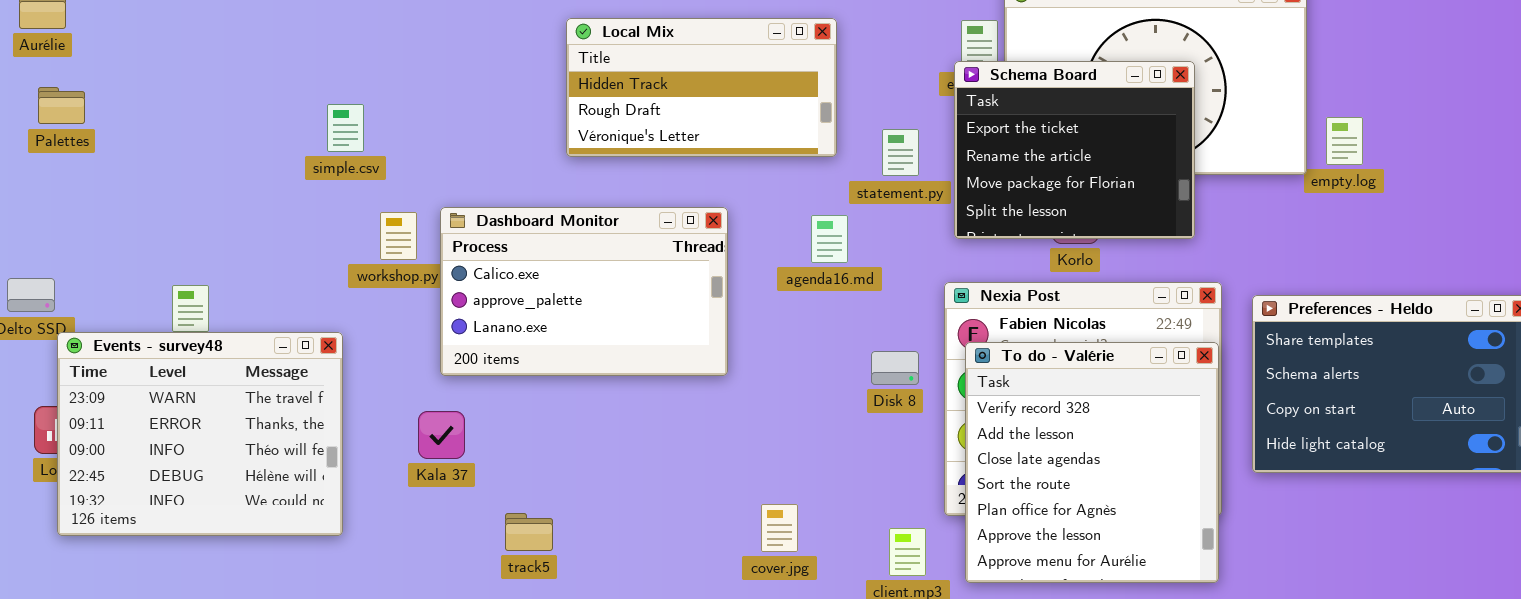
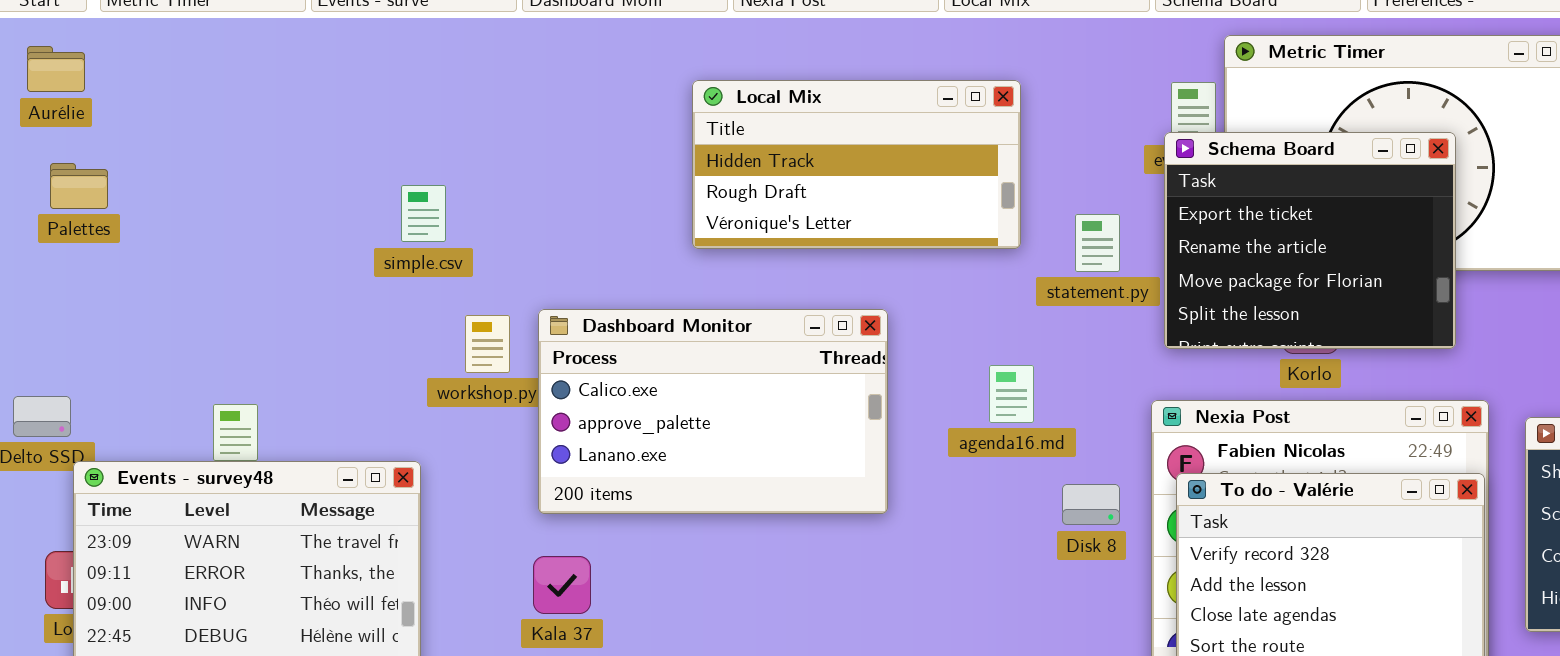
agenda16.md: [811,215,848,263] -> [989,365,1034,423], moved
Kala 37: [418,411,465,459] -> [533,556,591,614], moved

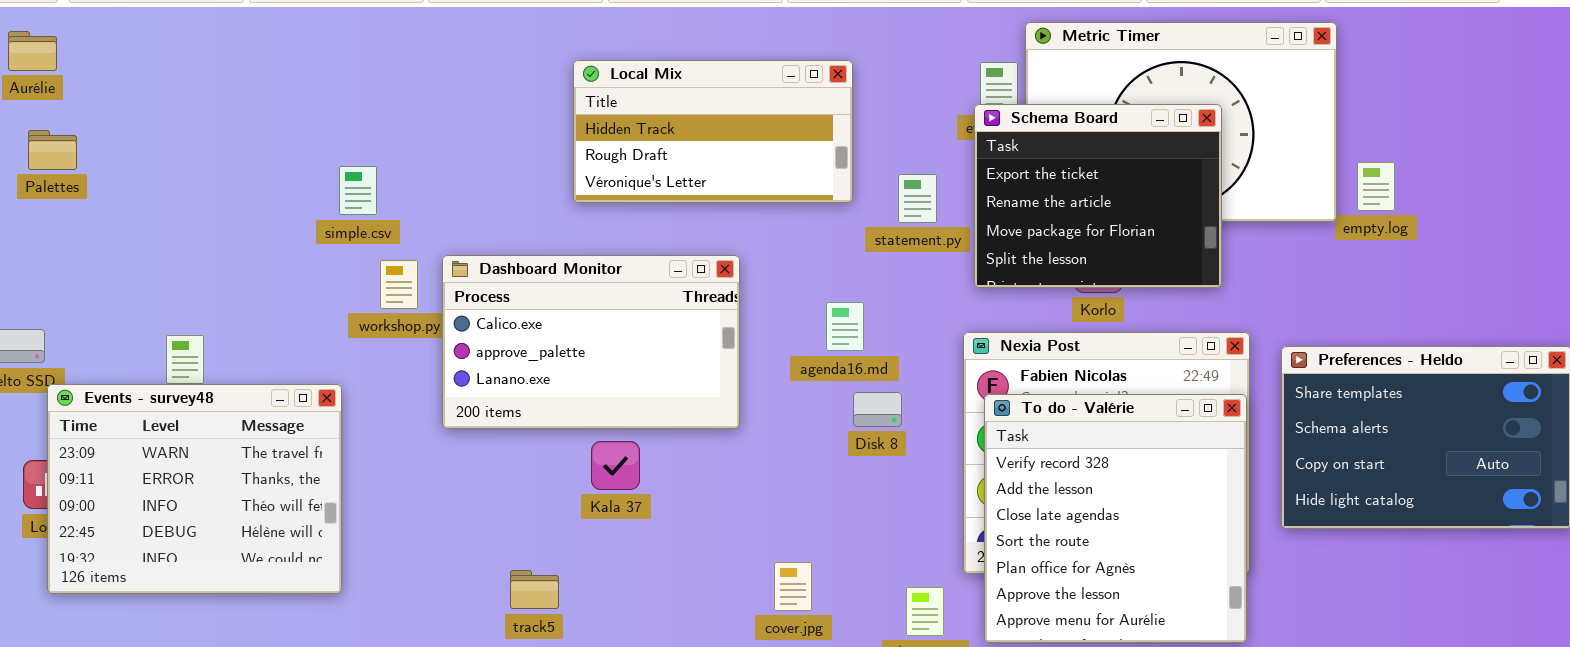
simple.csv: [401,185,446,242] -> [339,166,377,215], moved
Disk 8: [1062,484,1120,525] -> [853,392,902,427], moved
Kala 37: [533,556,591,614] -> [591,441,640,490], moved

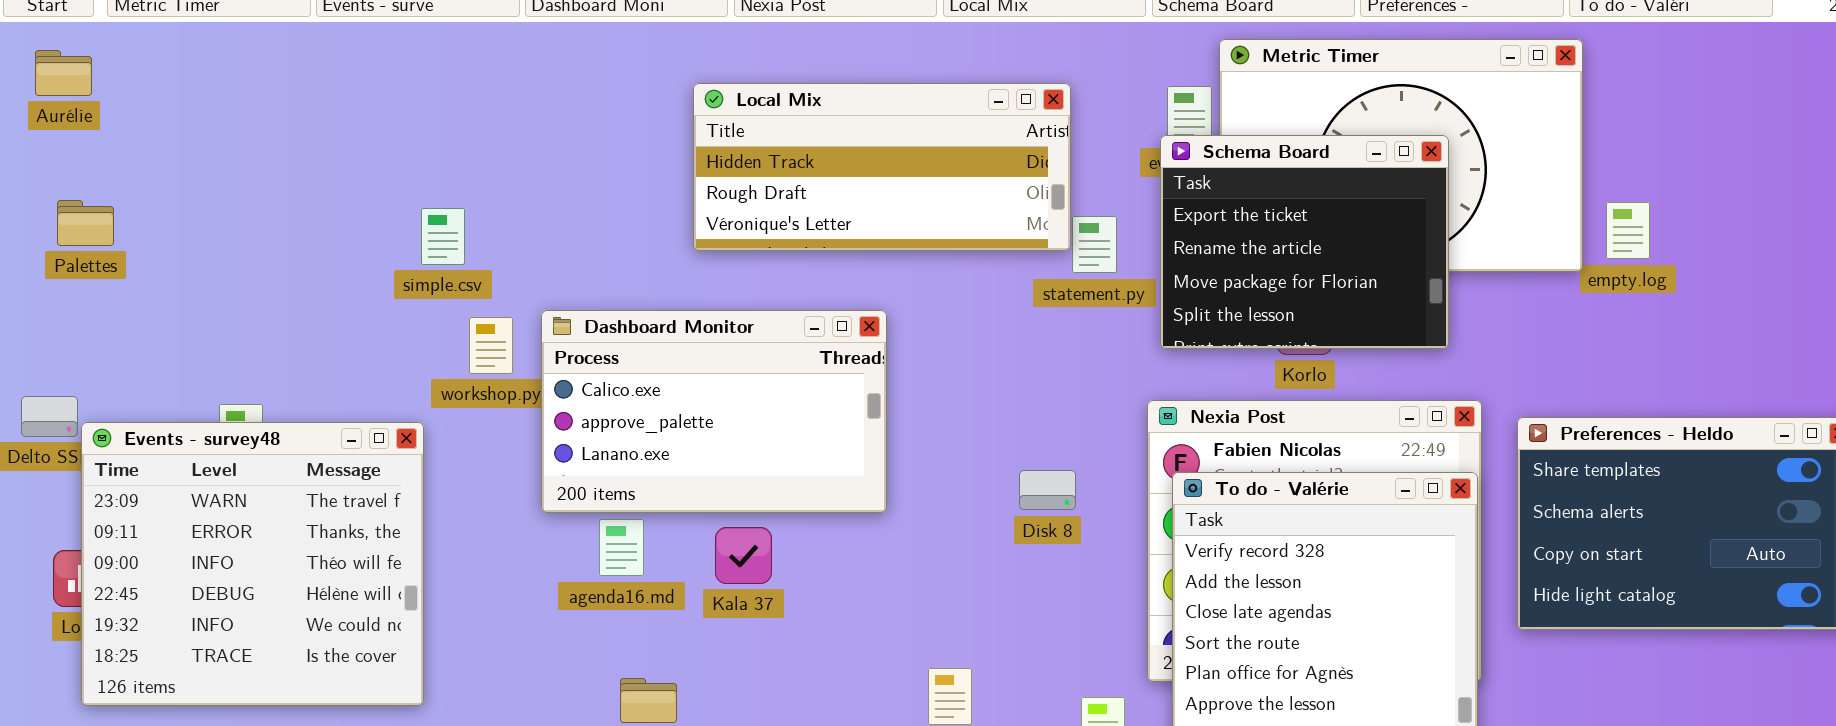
Local Mix: [573,60,853,203] -> [693,83,1071,251], resized
Palettes: [28,130,77,170] -> [57,200,114,246], moved
agenda16.md: [826,302,864,351] -> [599,519,644,576], moved
Events - survey48: [47,384,342,594] -> [81,422,424,706], resized

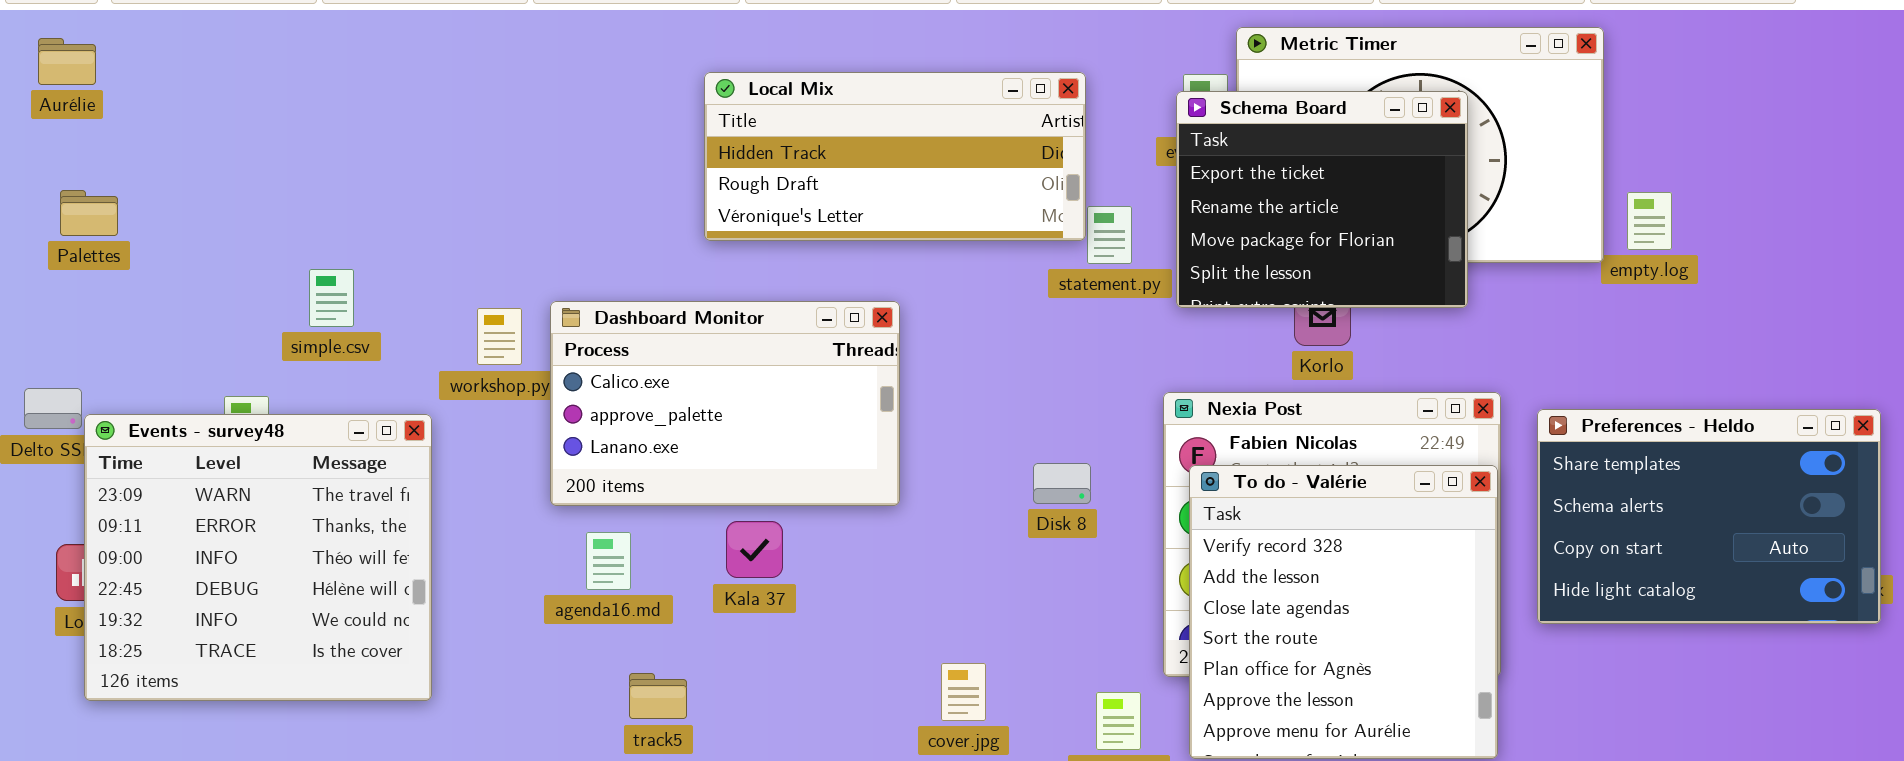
Schema Board: [1160,135,1449,349] -> [1176,91,1468,308], moved
simple.csv: [421,208,465,265] -> [309,269,354,327], moved
agenda16.md: [599,519,644,576] -> [586,532,631,590], moved

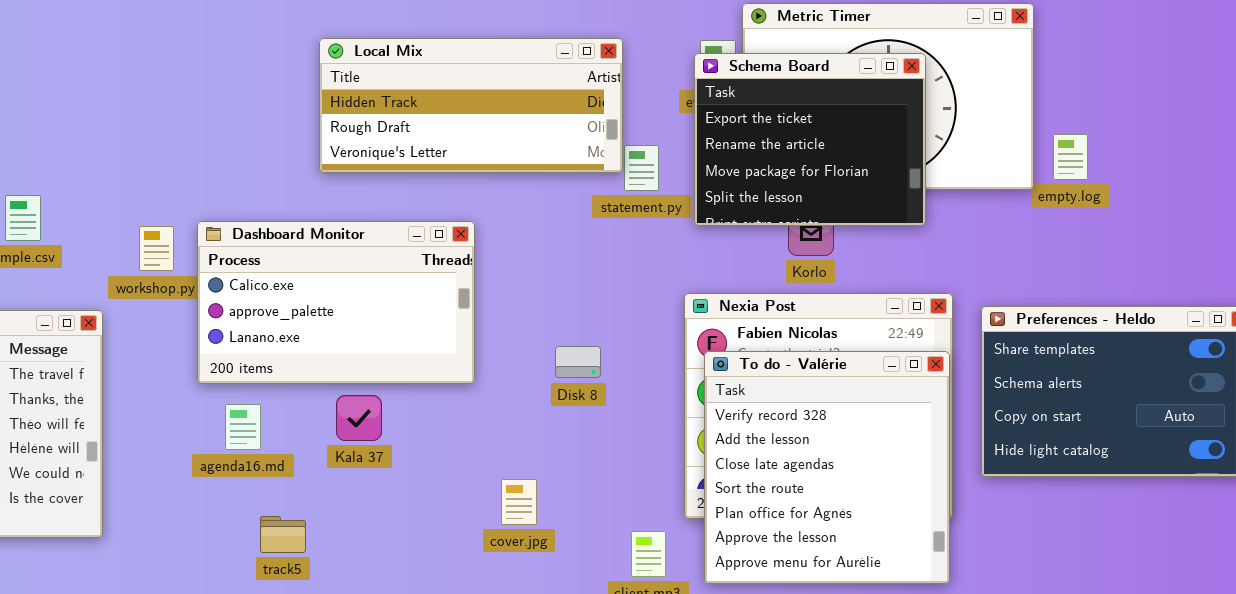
Disk 8: [1033,463,1091,504] -> [555,346,601,378], moved
cover.jpg: [941,663,986,721] -> [501,479,537,525], moved

